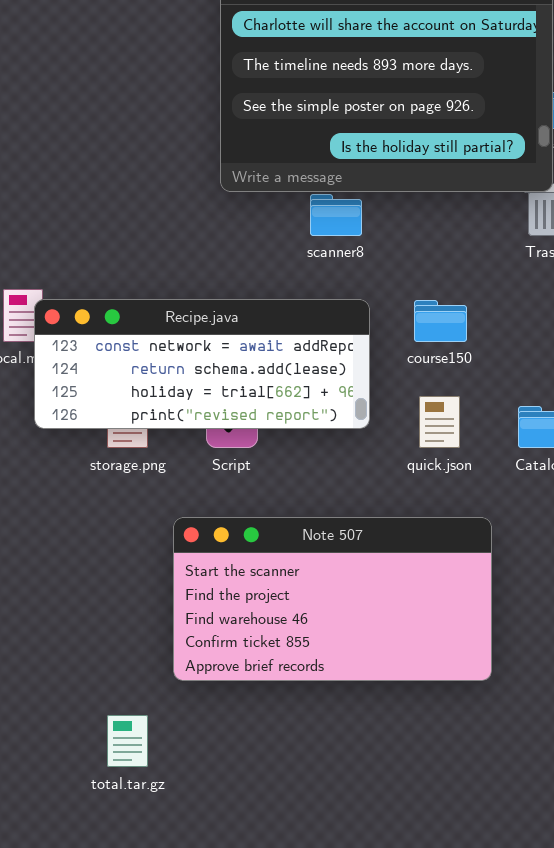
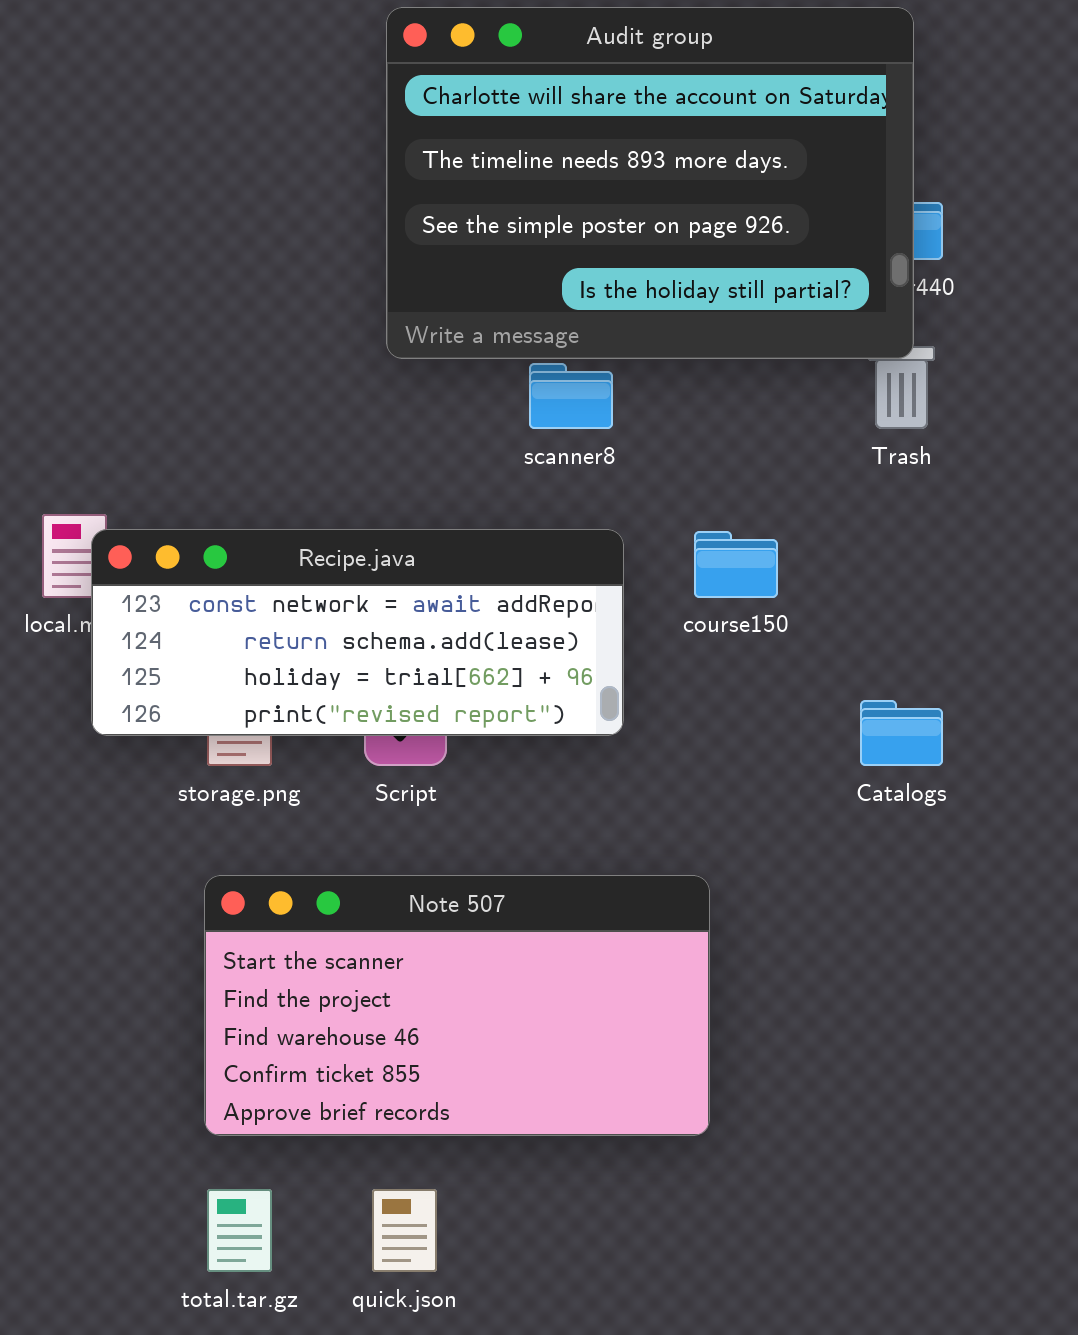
quick.json: [419,396,460,448] -> [372,1189,437,1272], moved
Note 507: [173,517,492,681] -> [204,875,710,1136], moved

